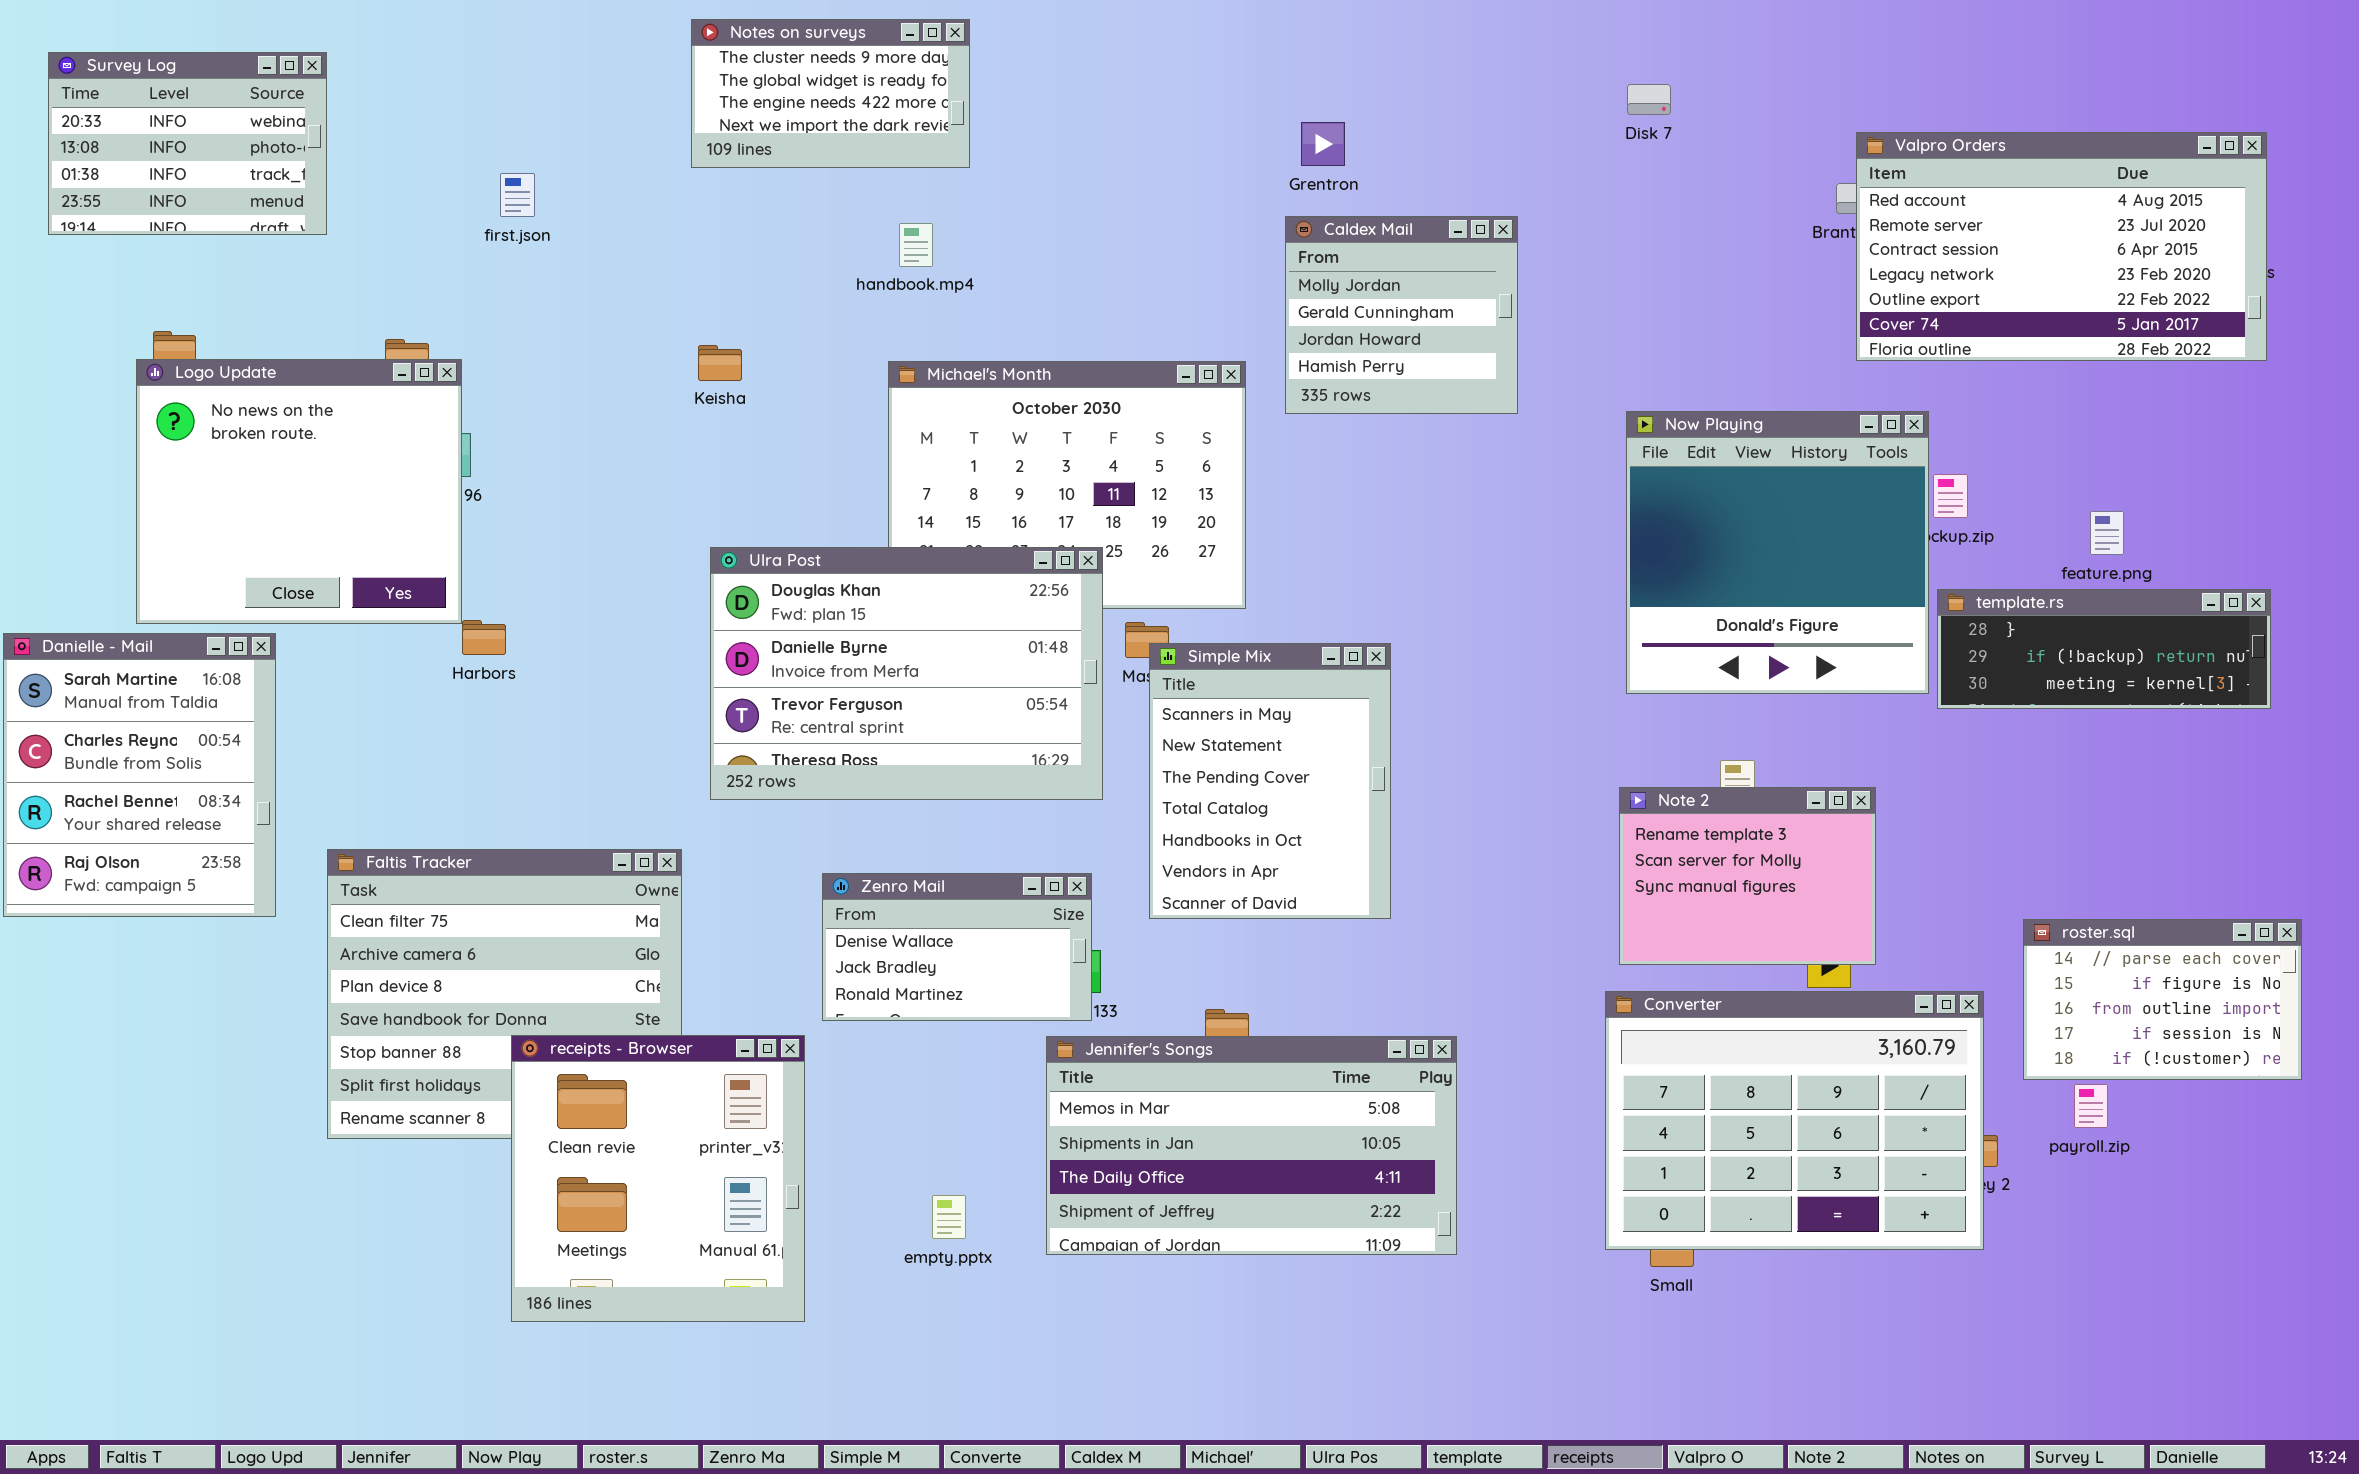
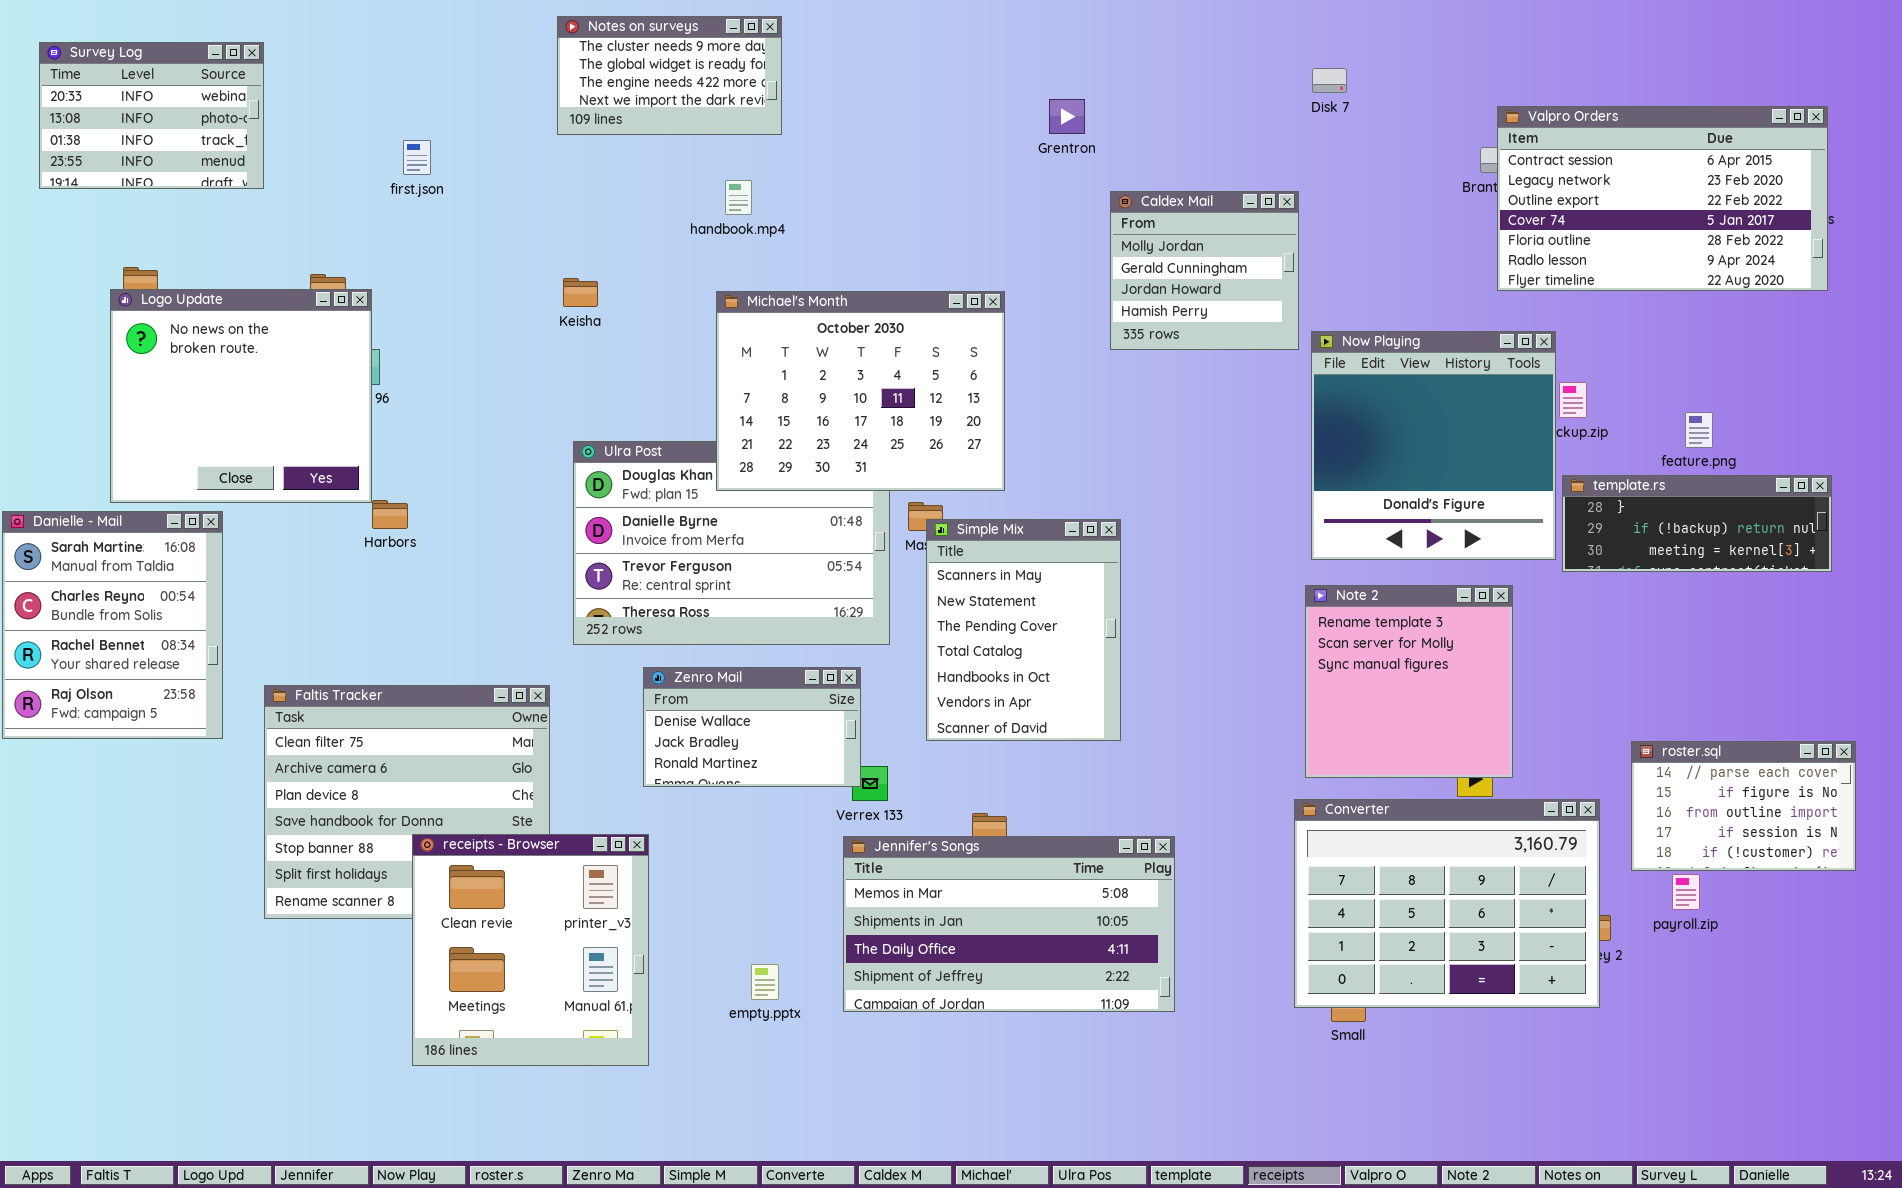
Valpro Orders: [1856,132,2267,361] -> [1497,106,1828,291], scrolled down 2 rows
Caldex Mail: [1285,216,1518,414] -> [1110,191,1299,350], moved
Michael's Month: [888,361,1246,609] -> [716,291,1005,491], raised
Note 2: [1619,787,1876,965] -> [1305,585,1513,778], resized
Zenro Mail: [822,873,1092,1021] -> [643,667,861,787], moved

